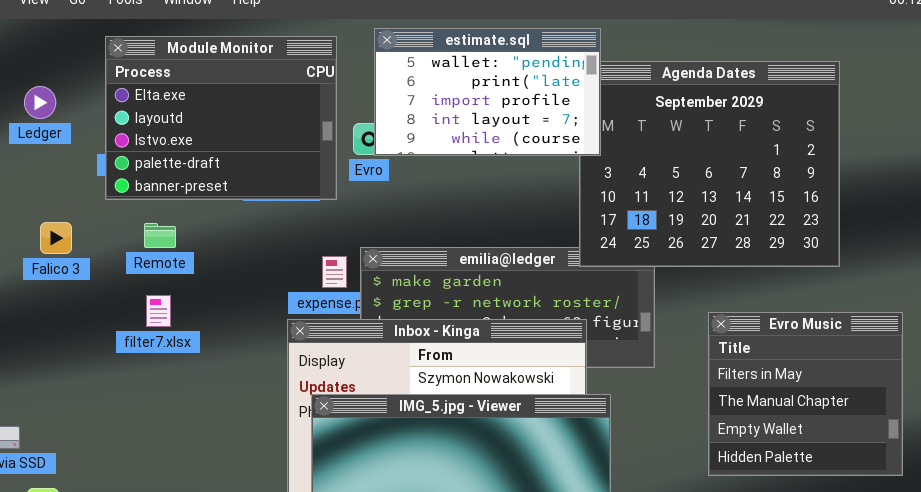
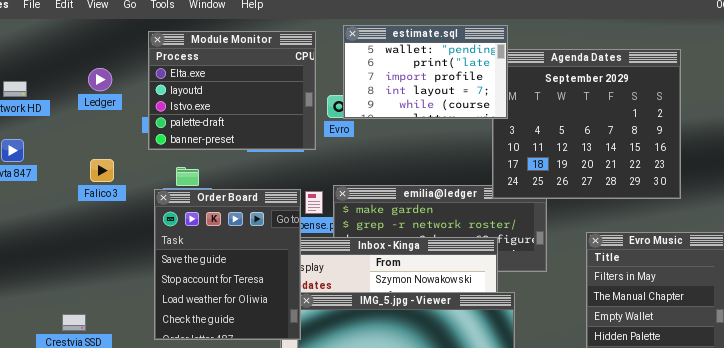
Falico 3: [40,222,72,254] -> [90,159,114,182], moved
Order Board: none -> [154,189,301,340], opened

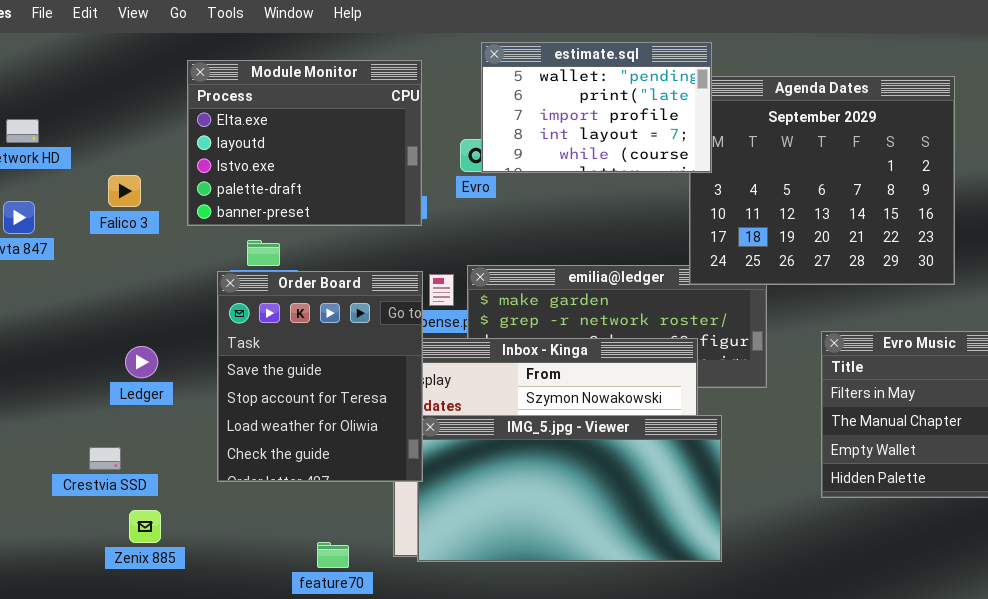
Module Monitor: [148,31,316,150] -> [187,60,422,226], moved
Ledger: [88,68,112,91] -> [125,346,158,378], moved
Falico 3: [90,159,114,182] -> [108,175,141,207], moved

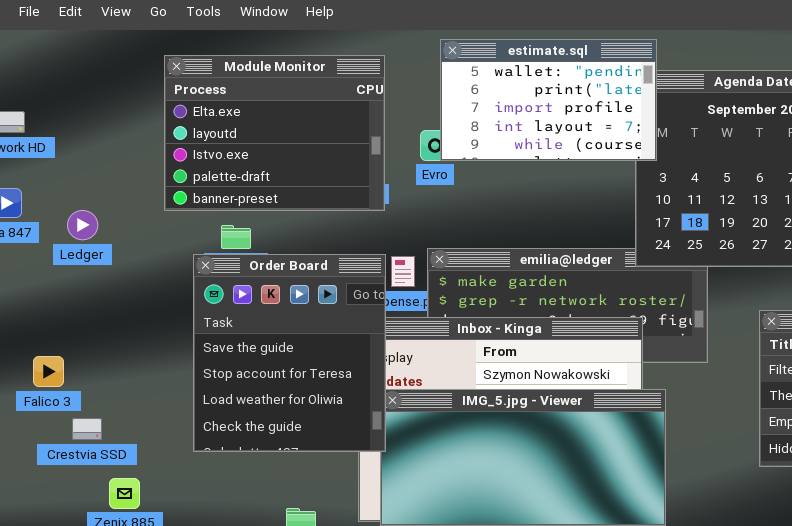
Falico 3: [108,175,141,207] -> [33,356,64,387], moved
Ledger: [125,346,158,378] -> [67,210,98,240], moved

